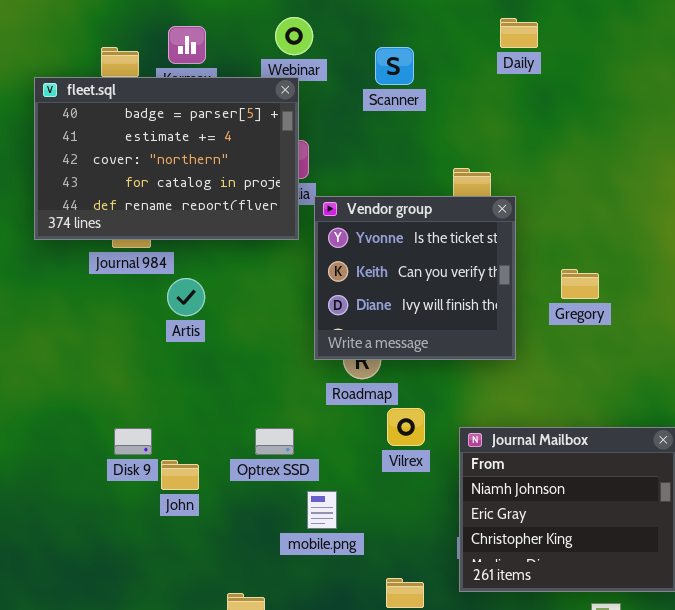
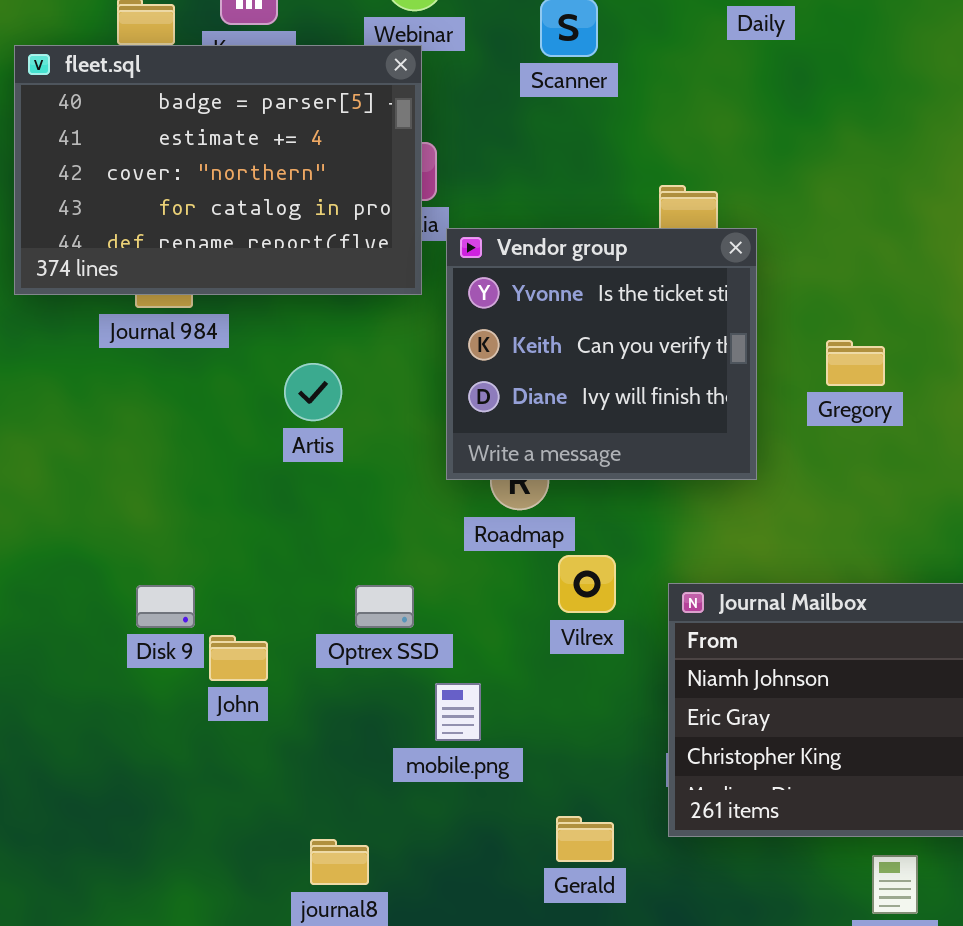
Artis: [167,278,205,316] -> [284,363,342,421], moved

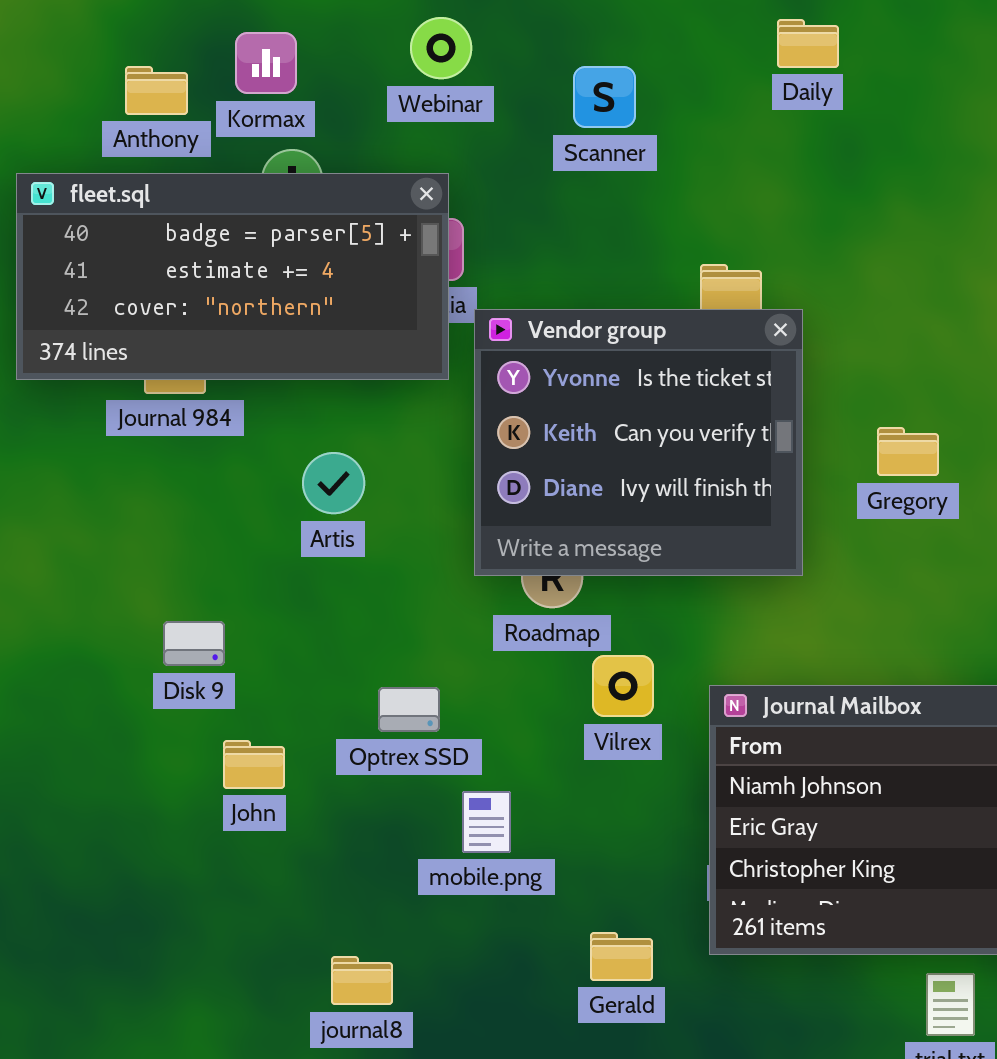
fleet.sql: [14,45,422,295] -> [16,173,449,380], resized
Disk 9: [136,585,195,628] -> [163,621,225,666], moved

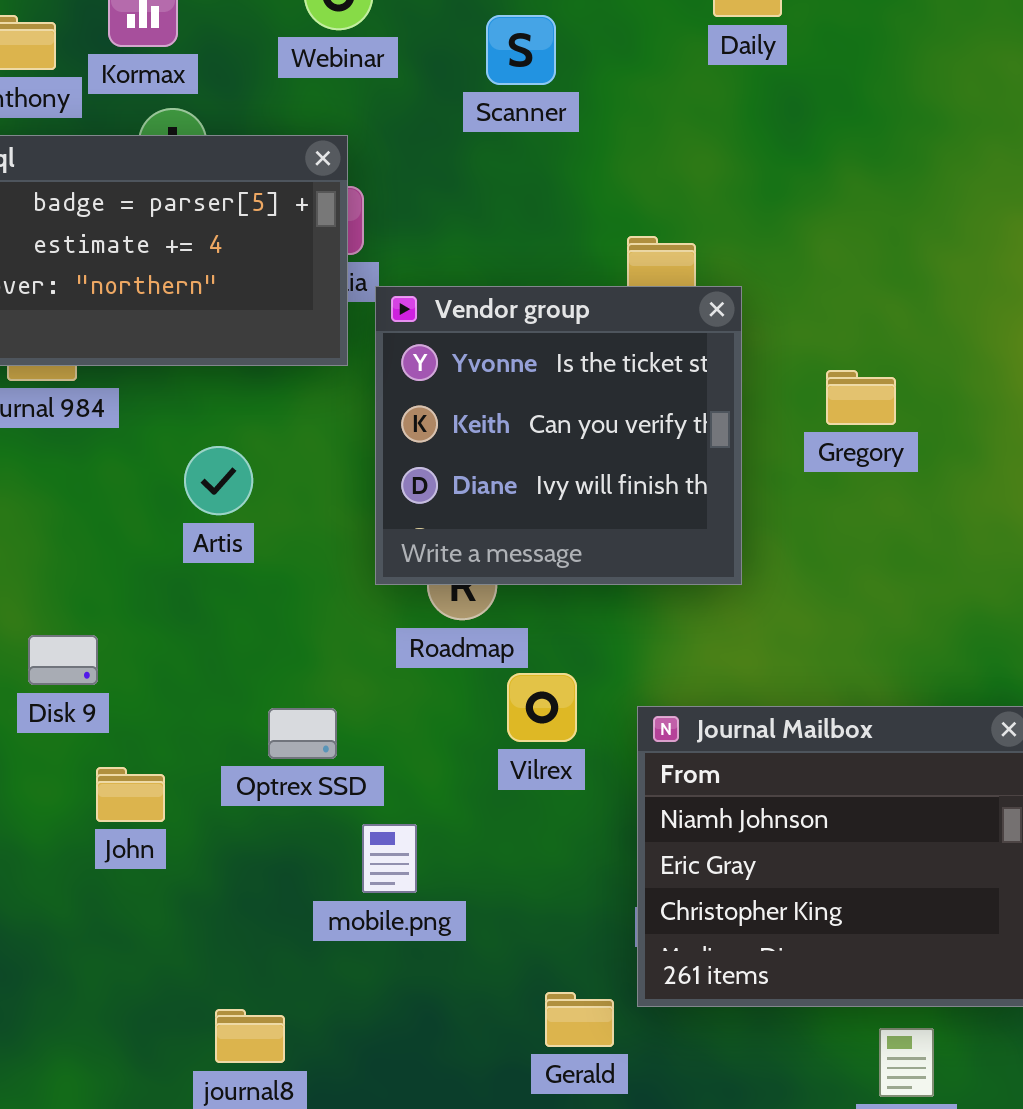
Gregory: [877,427,939,476] -> [826,370,896,425], moved
Gerald: [590,932,653,981] -> [545,992,614,1047], moved

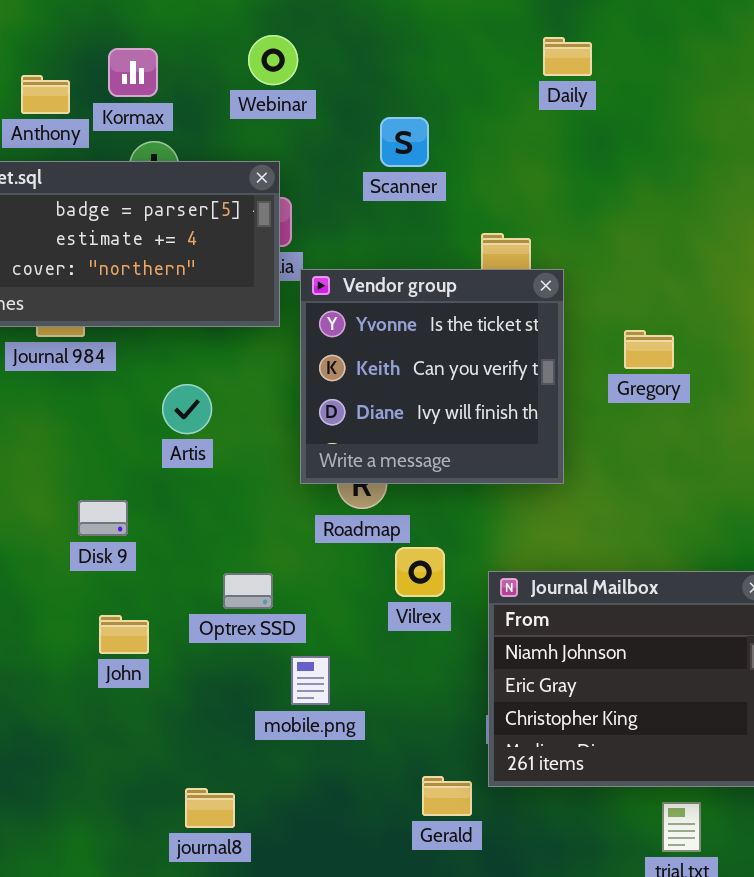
Scanner: [486,15,556,85] -> [380,117,429,167], moved
Disk 9: [28,635,98,685] -> [78,500,128,536], moved

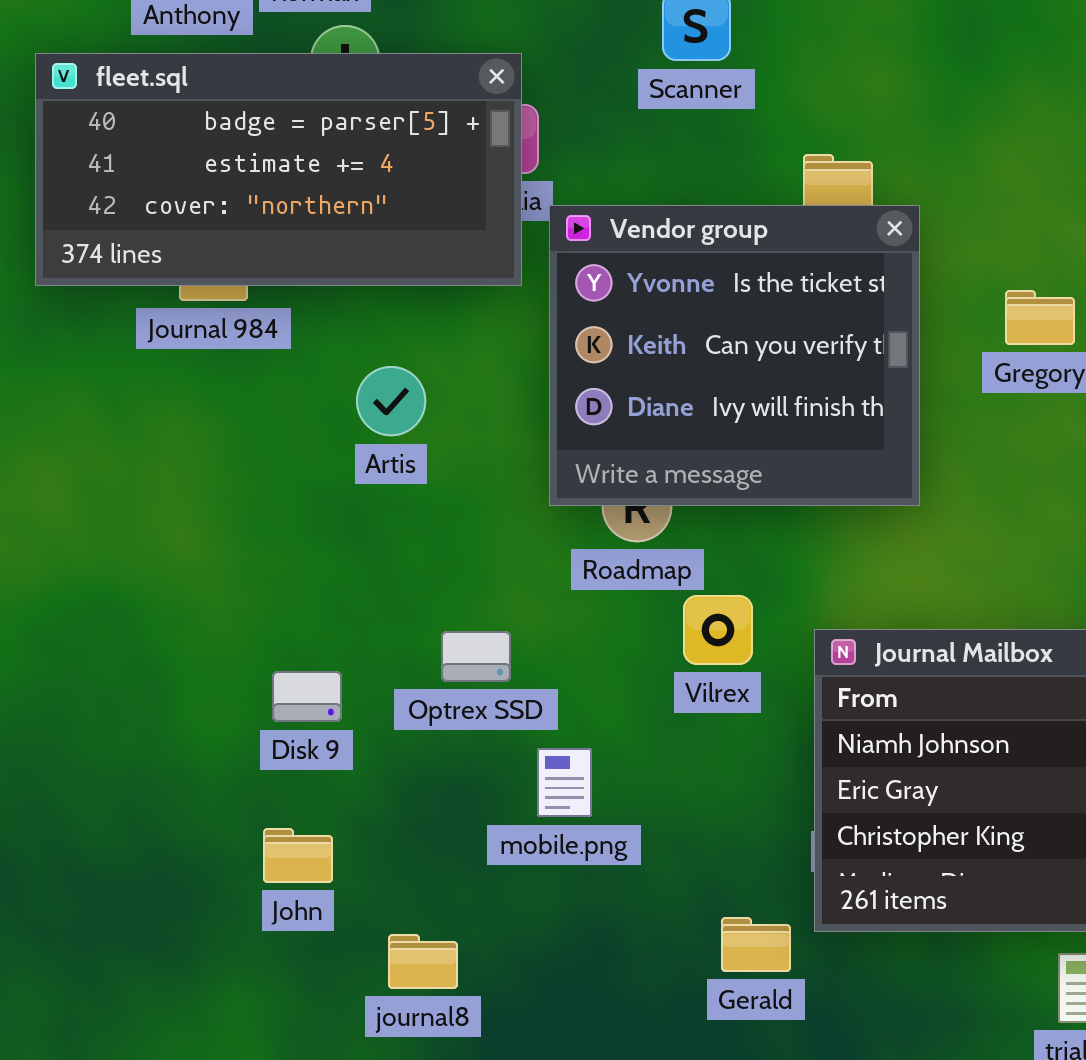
Disk 9: [78,500,128,536] -> [272,671,342,722], moved
John: [99,615,149,654] -> [263,828,333,883], moved

